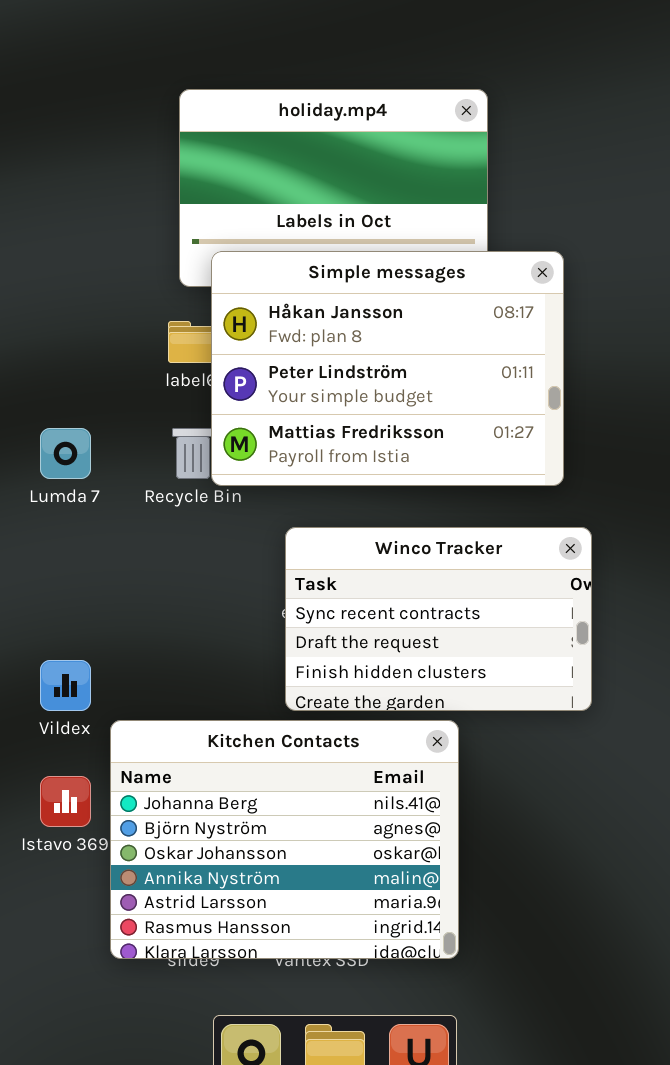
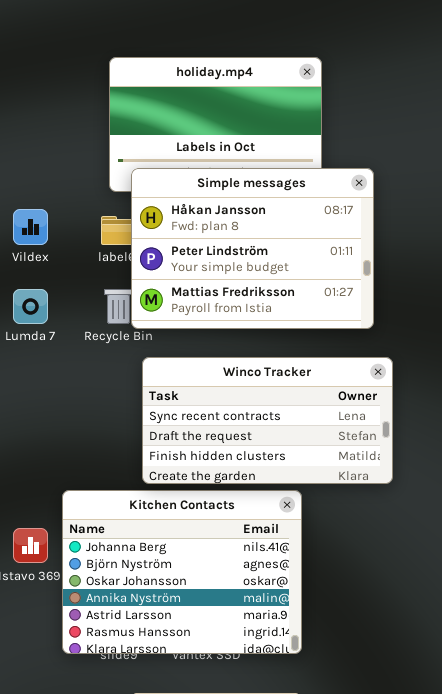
Winco Tracker: [285,527,592,711] -> [142,357,393,484], resized
Vildex: [40,660,91,711] -> [13,209,48,245], moved

